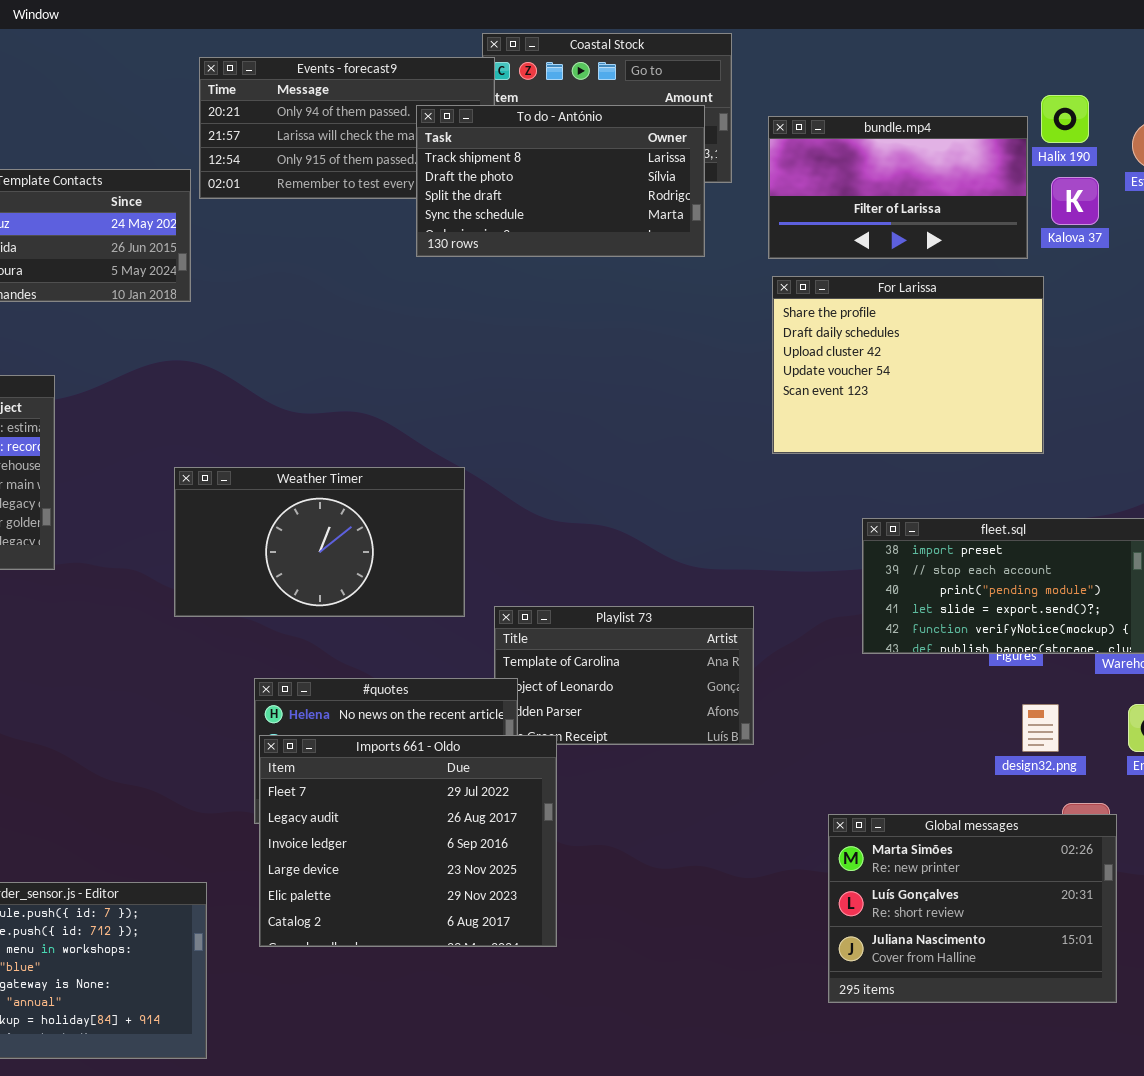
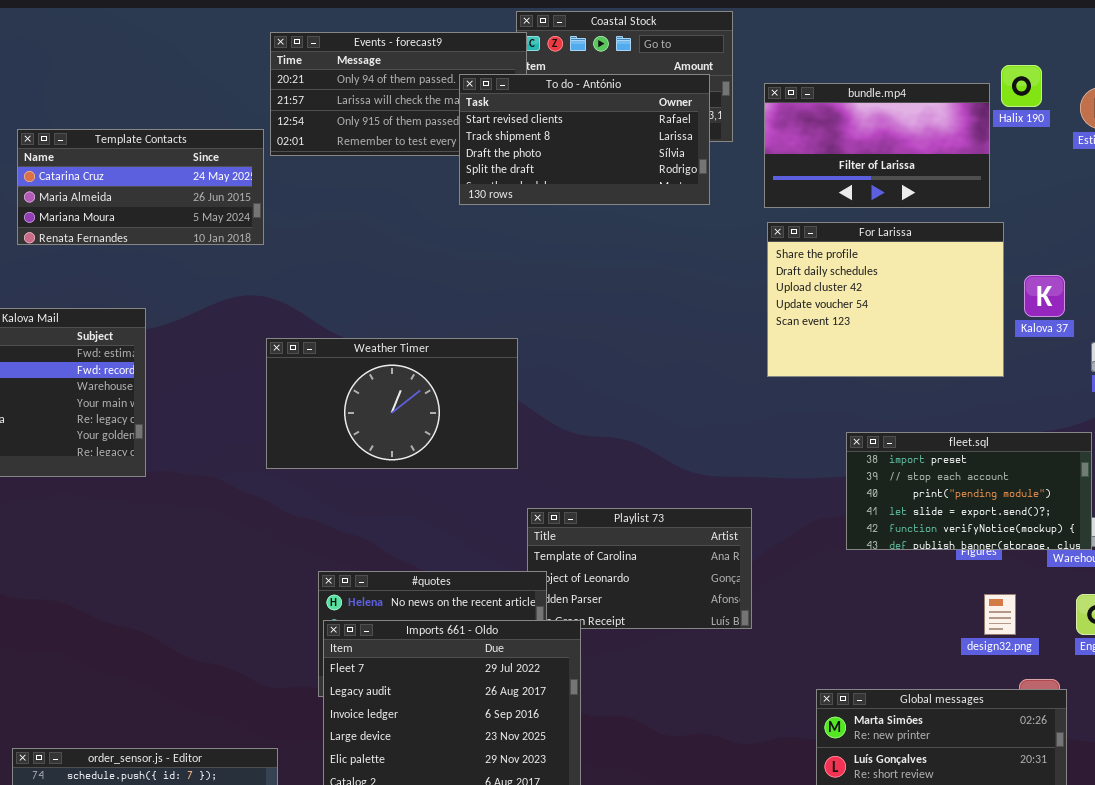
To do - António: [416,105,705,257] -> [459,74,710,205], scrolled up 1 row
Kalova 37: [1051,177,1099,225] -> [1024,275,1065,317], moved
Weather Timer: [174,467,465,617] -> [266,338,518,469], moved

